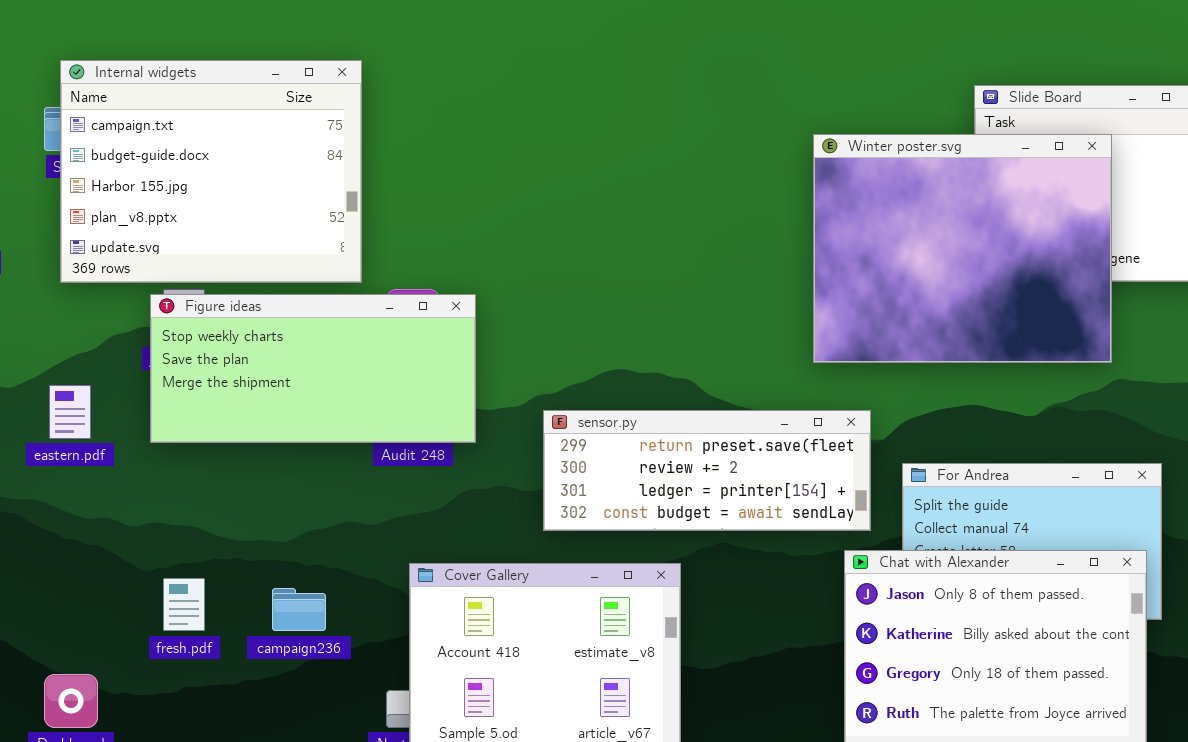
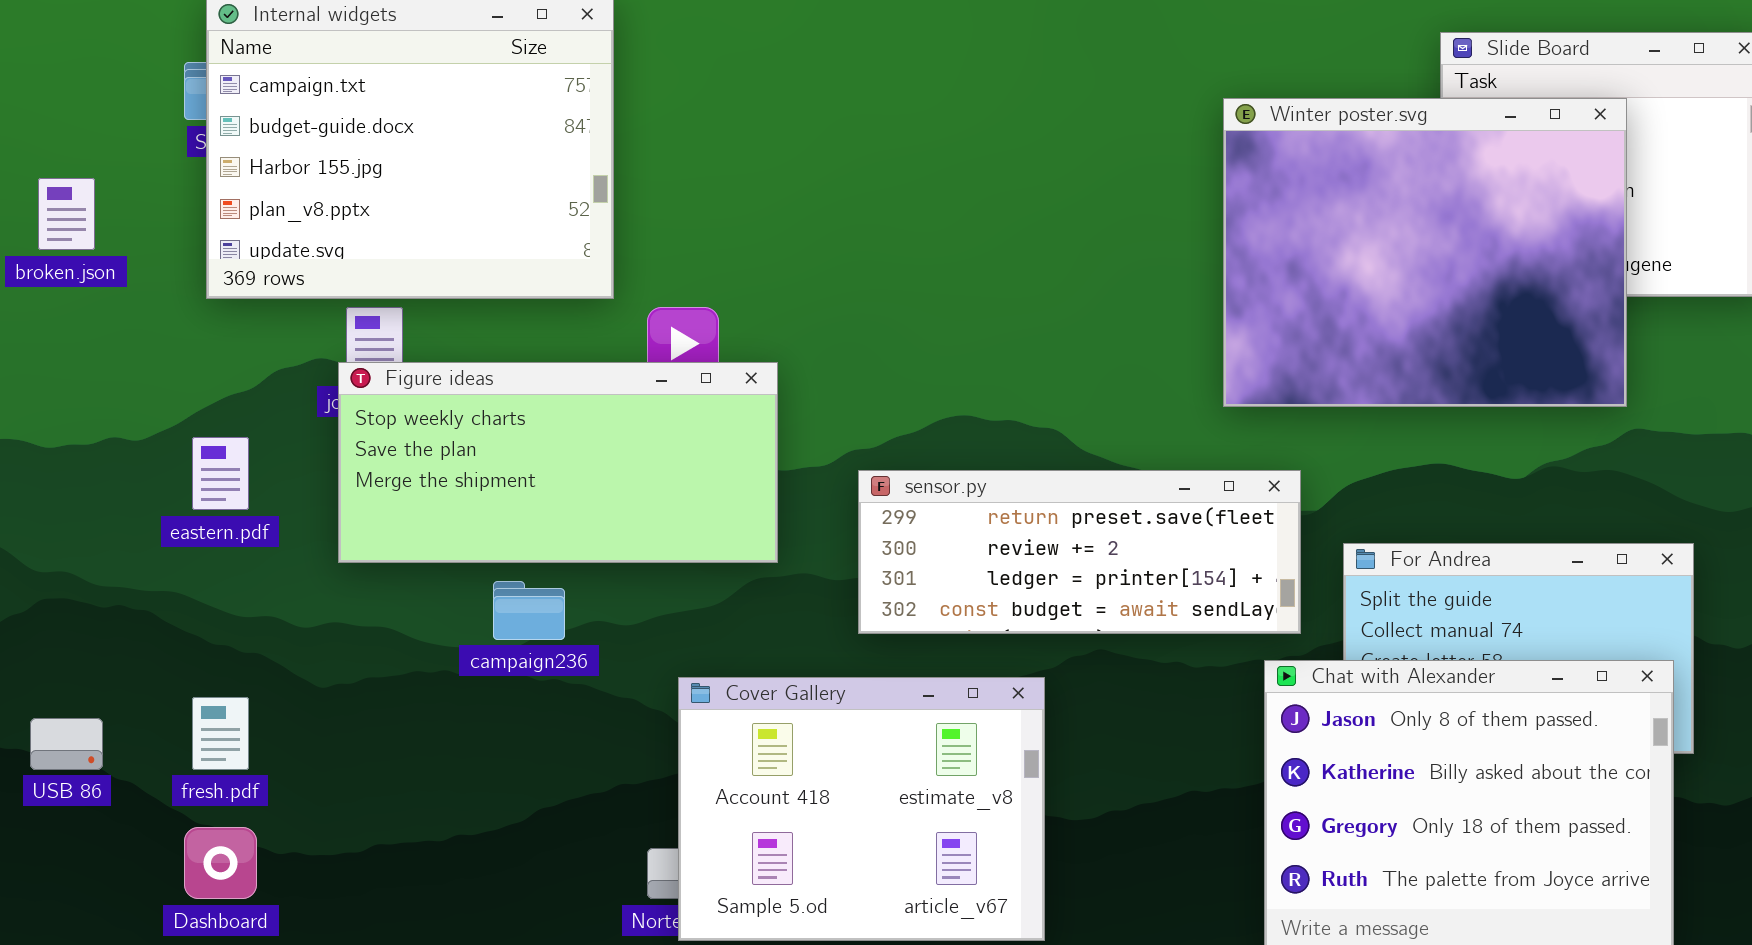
Figure ideas: [150,294,476,443] -> [338,362,778,563], moved
fresh.pdf: [163,578,205,631] -> [192,697,249,770], moved
campaign236: [272,588,326,631] -> [493,581,565,640], moved

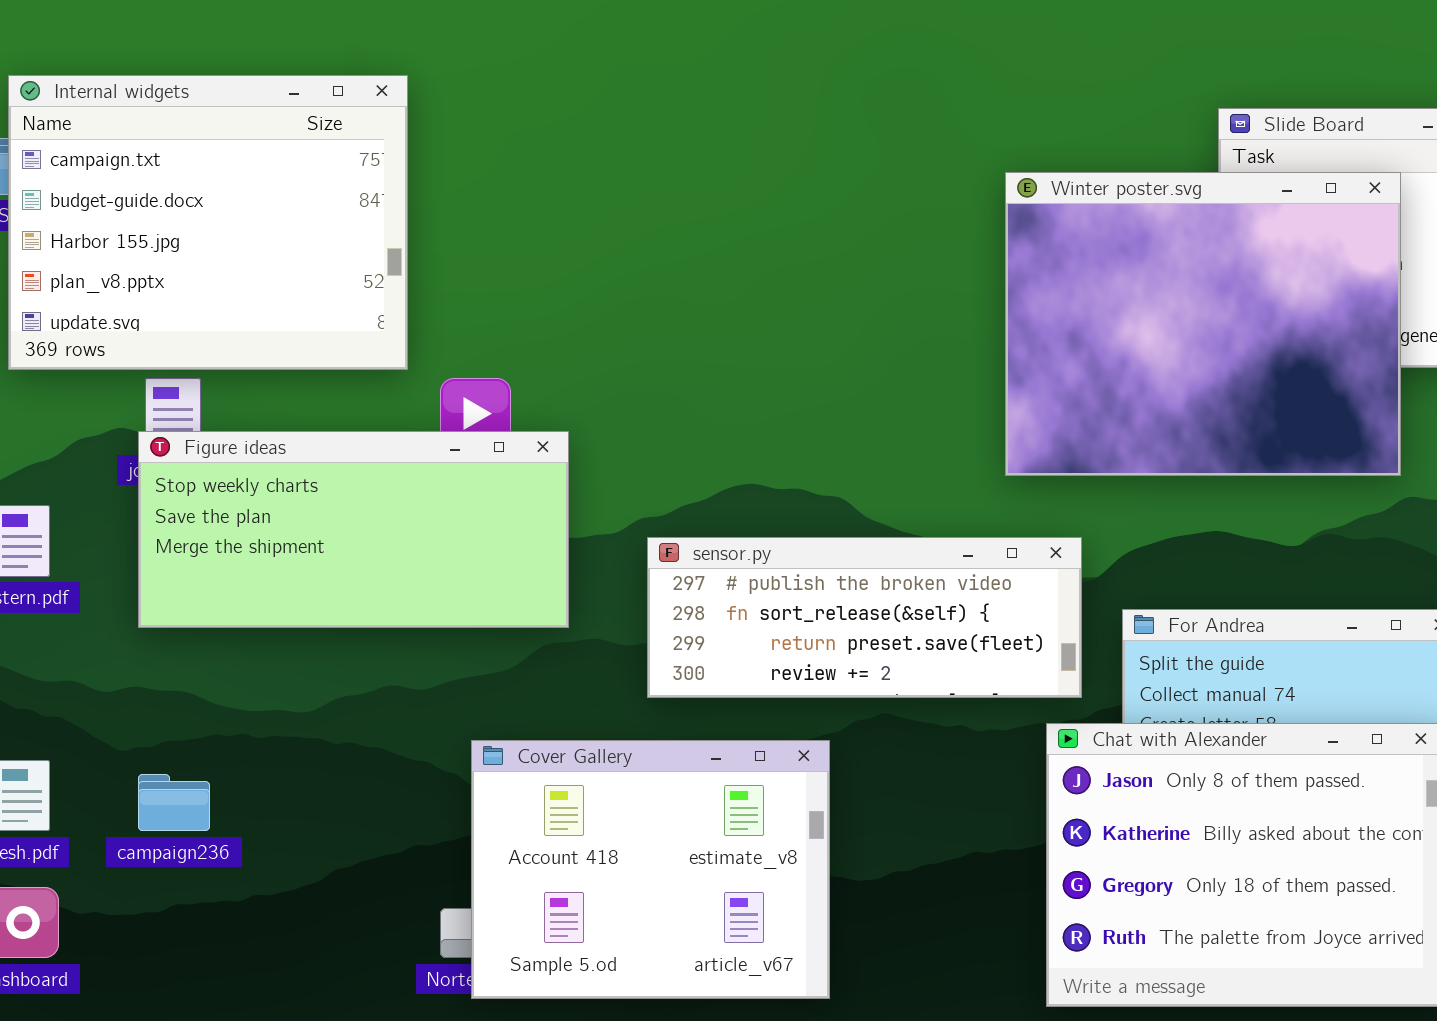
sensor.py: [858,470,1301,634] -> [647,537,1082,698], scrolled up 2 rows
campaign236: [493,581,565,640] -> [138,774,210,831], moved

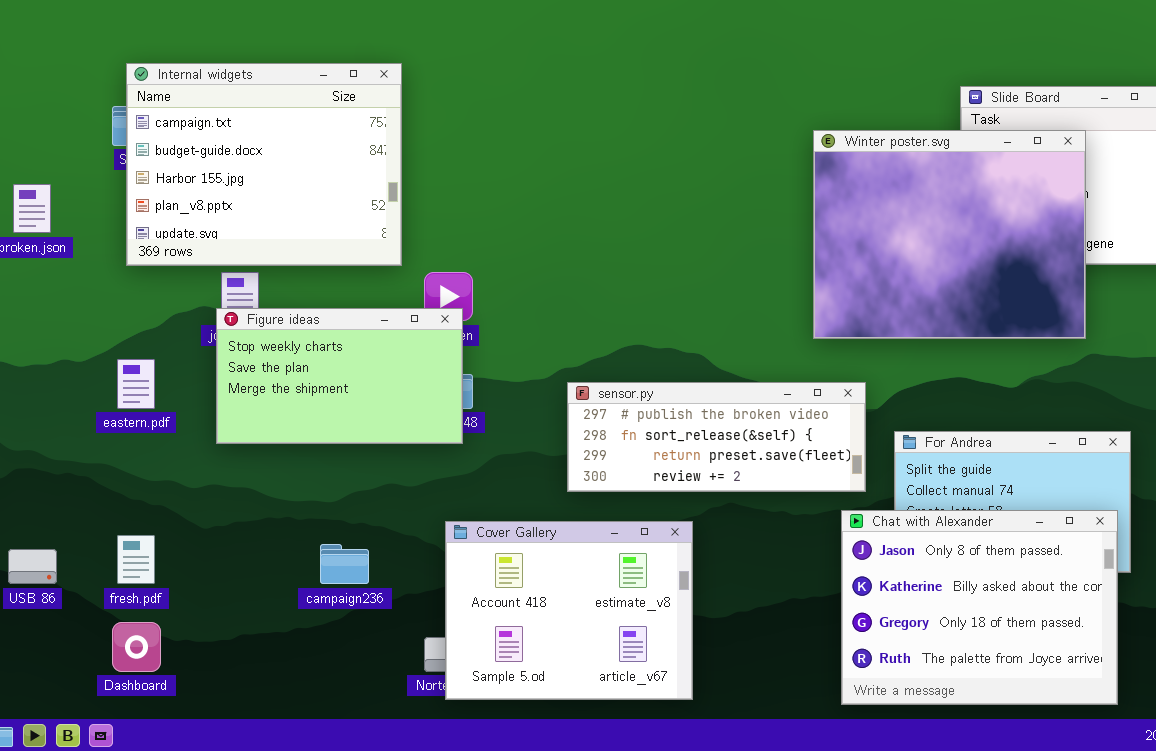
Figure ideas: [138,431,569,628] -> [216,308,463,444], resized
campaign236: [138,774,210,831] -> [320,544,369,584], moved

